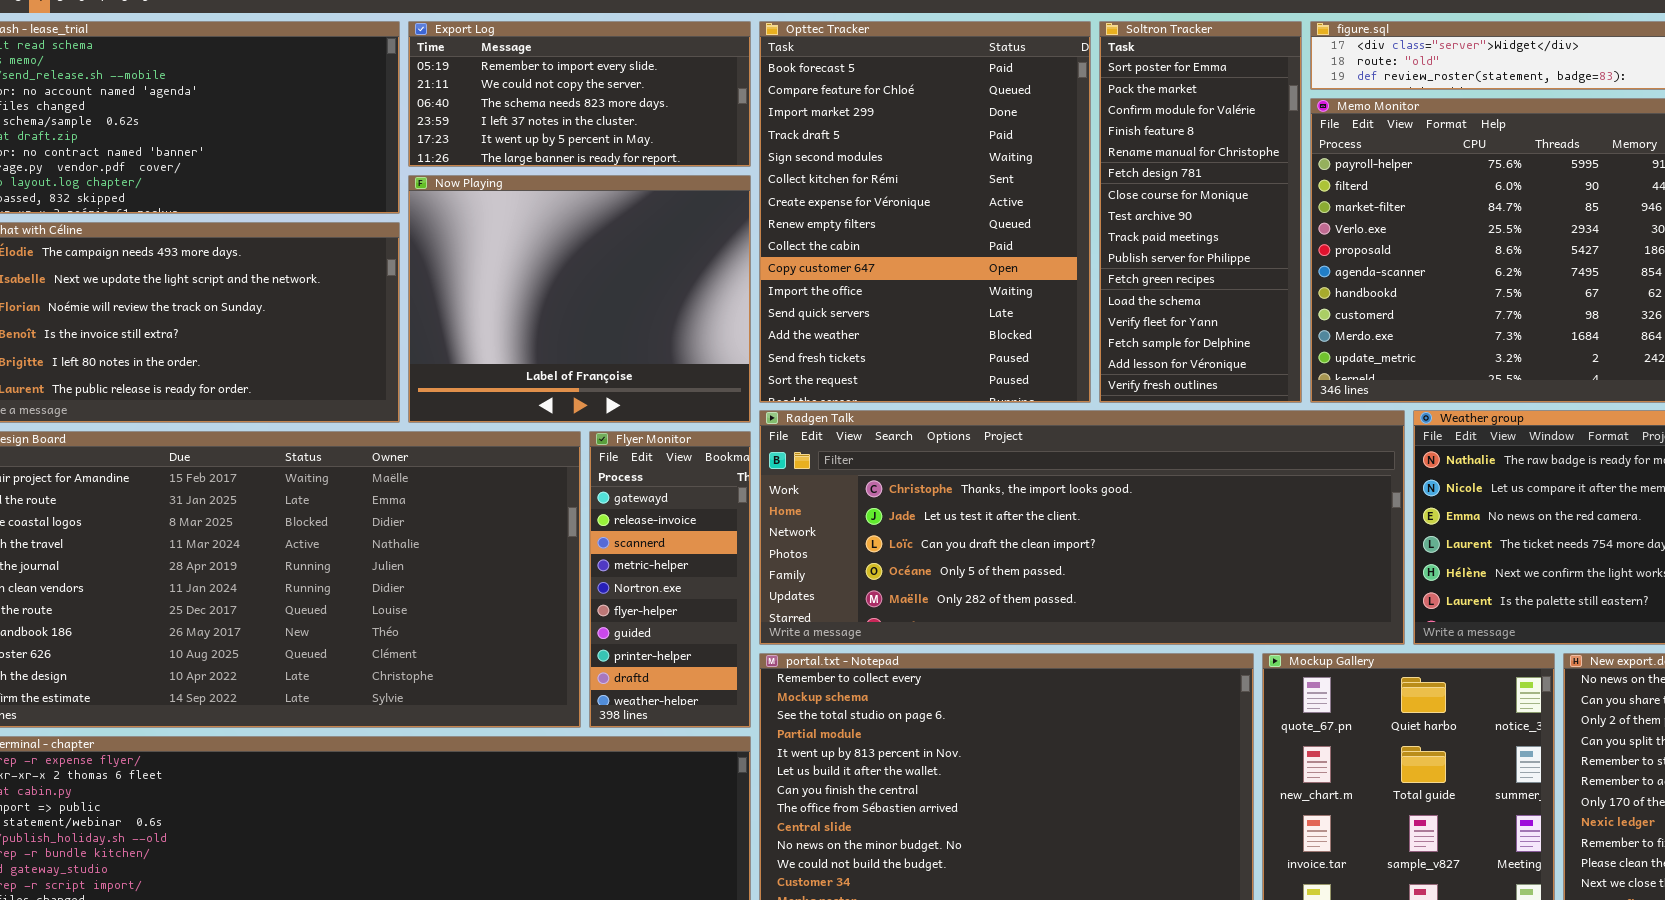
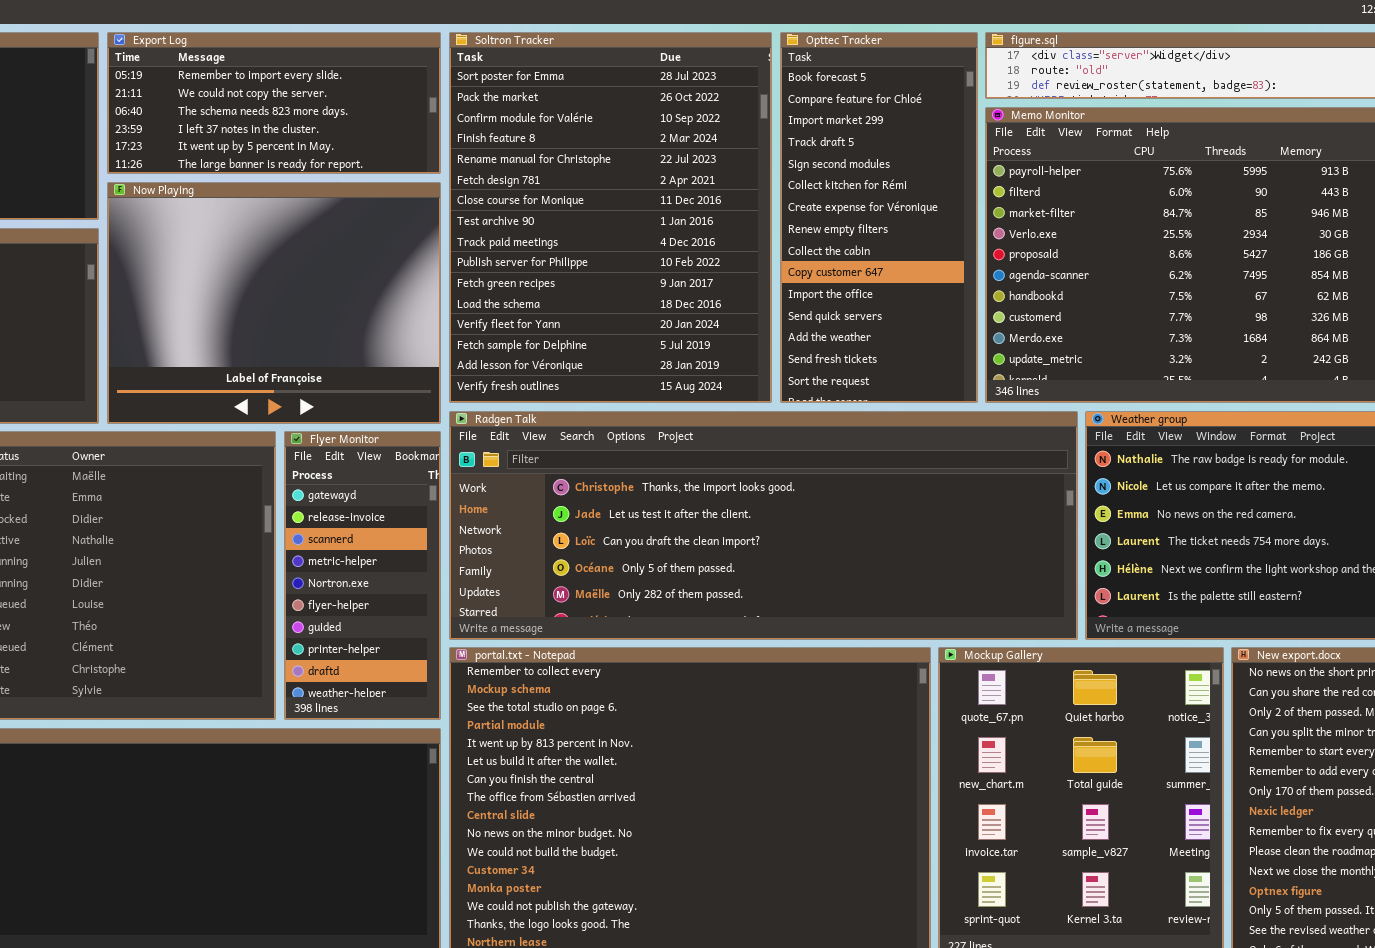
Opttec Tracker: [759,21,1091,403] -> [780,32,978,403], moved, resized
Soltron Tracker: [1099,21,1302,403] -> [449,32,772,403], moved, resized

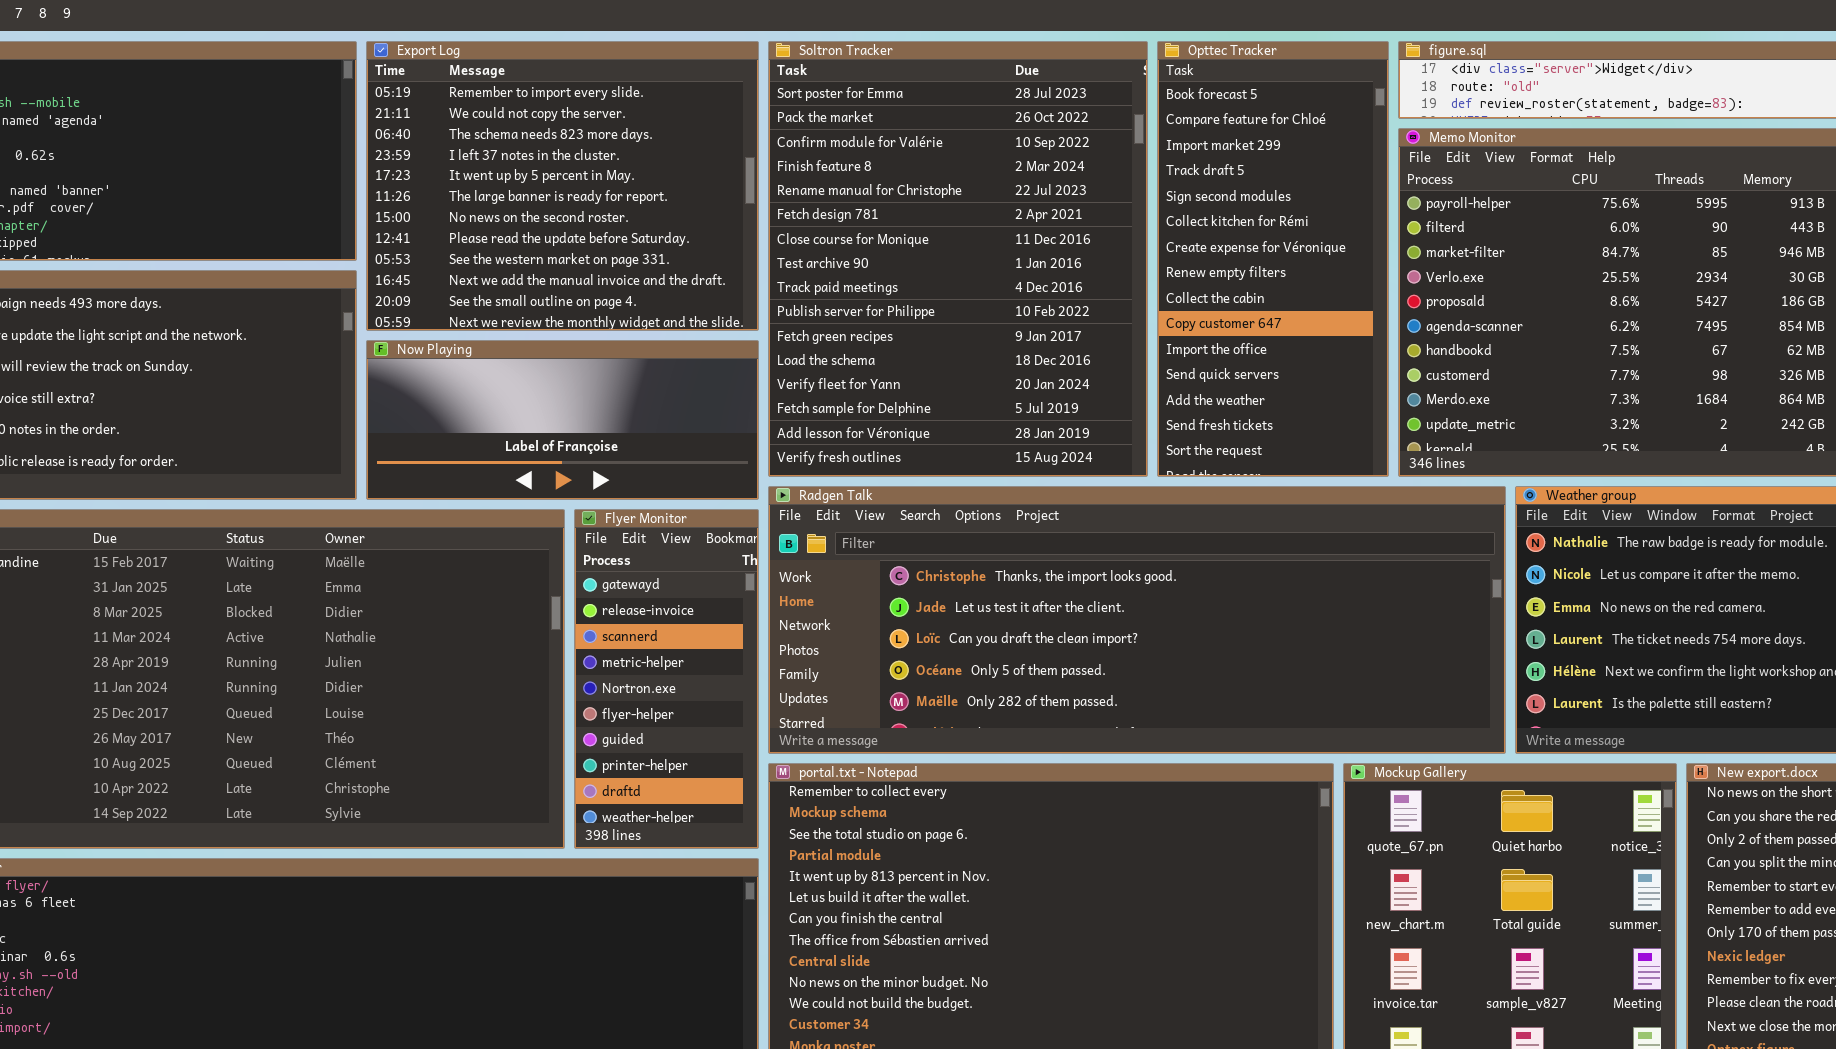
Export Log: [107,32,441,174] -> [366,41,759,331], resized
Now Playing: [107,182,441,424] -> [366,340,759,500], resized

